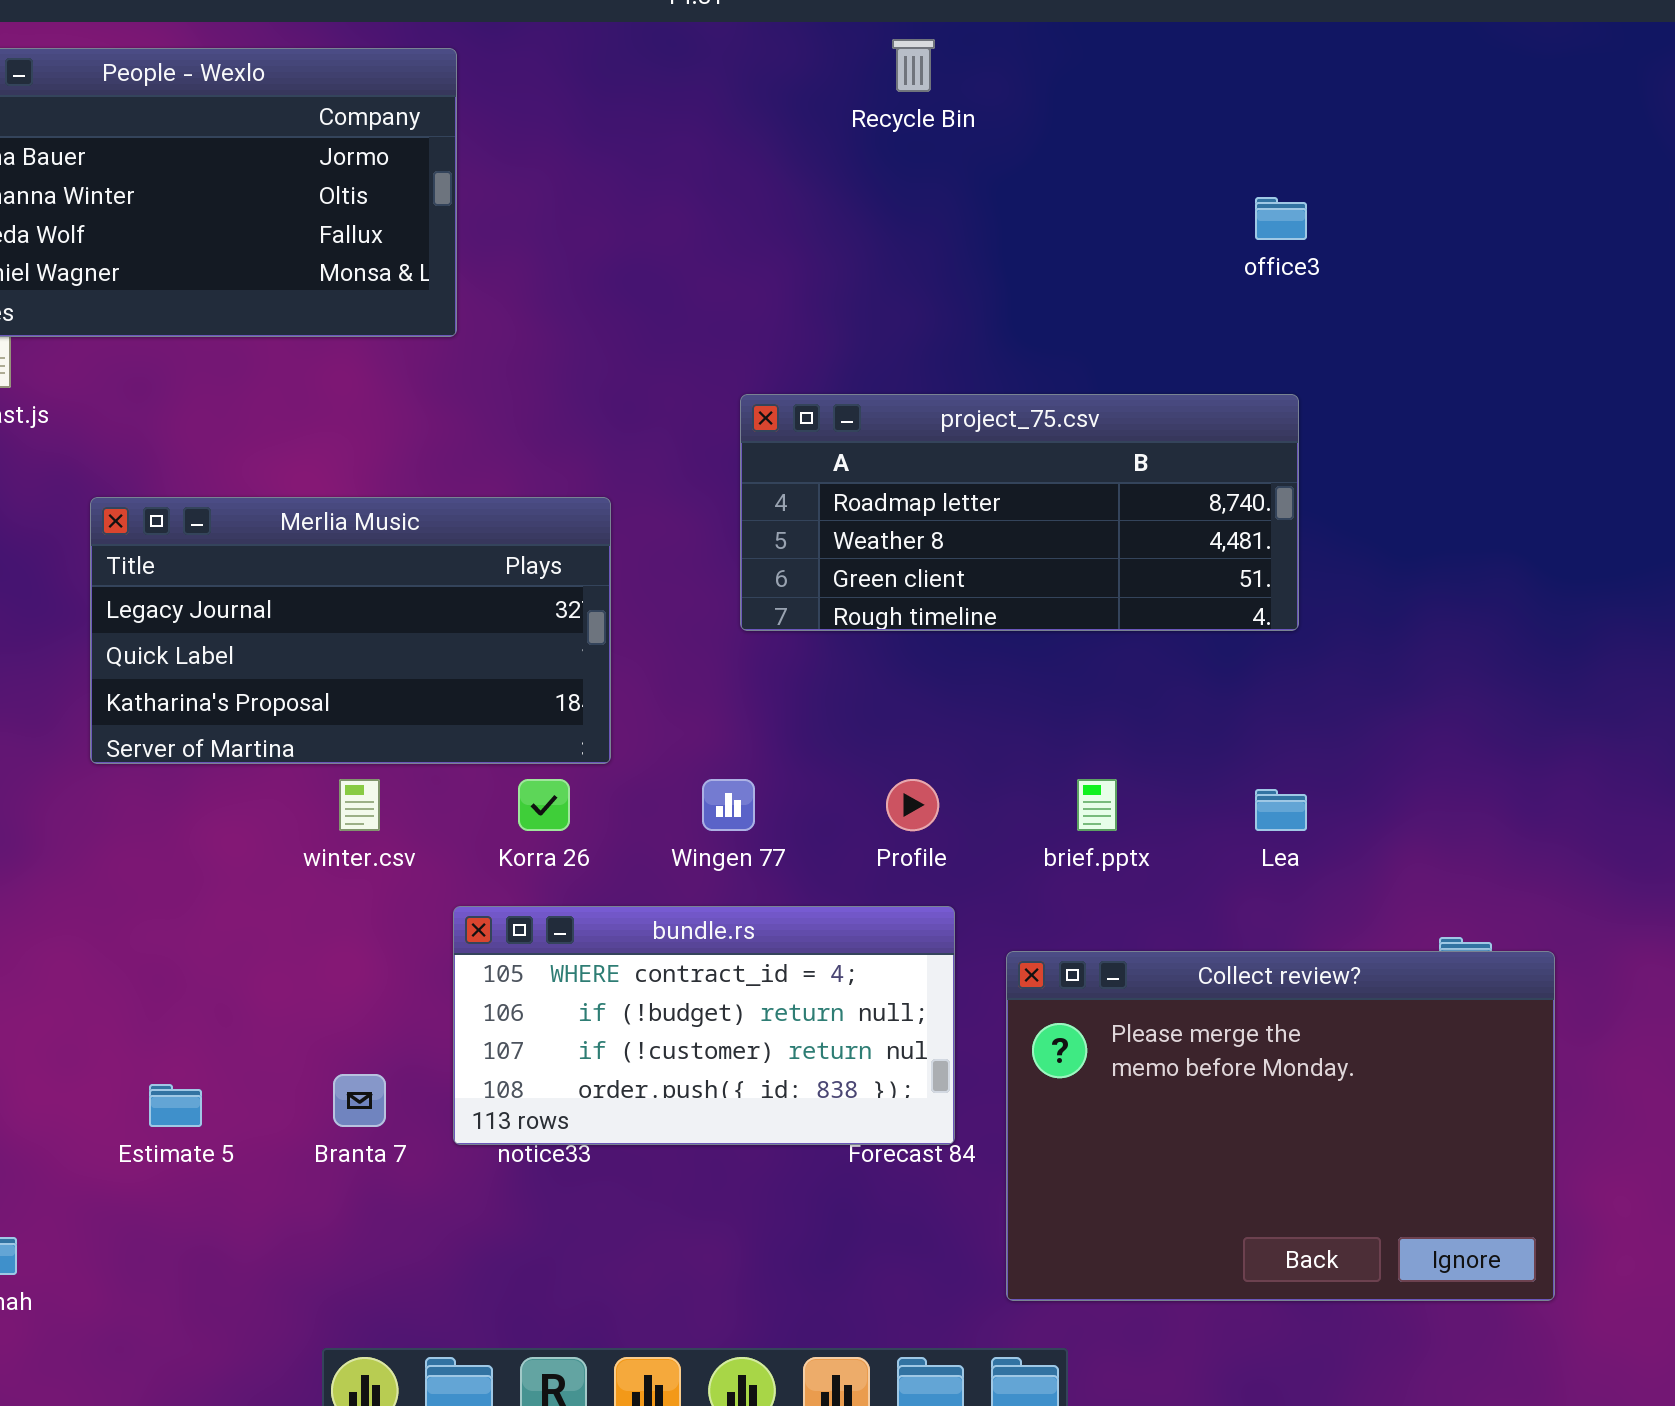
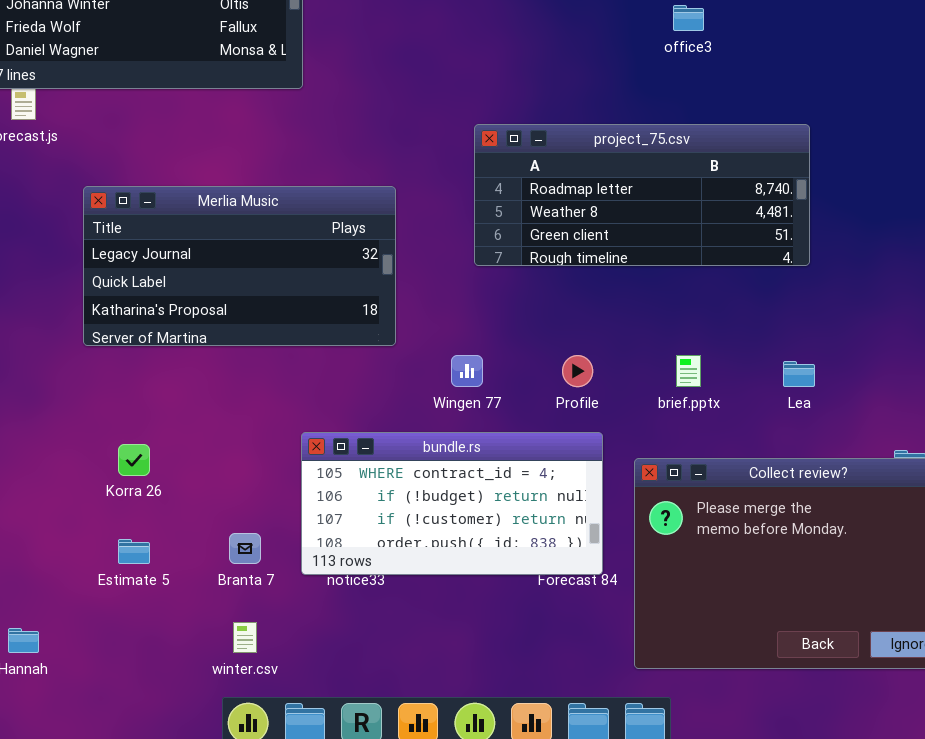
office3: [1255,197,1307,240] -> [673,5,704,31], moved
winter.csv: [339,779,380,831] -> [233,622,257,653], moved
Korra 26: [518,779,570,831] -> [118,444,150,476], moved

